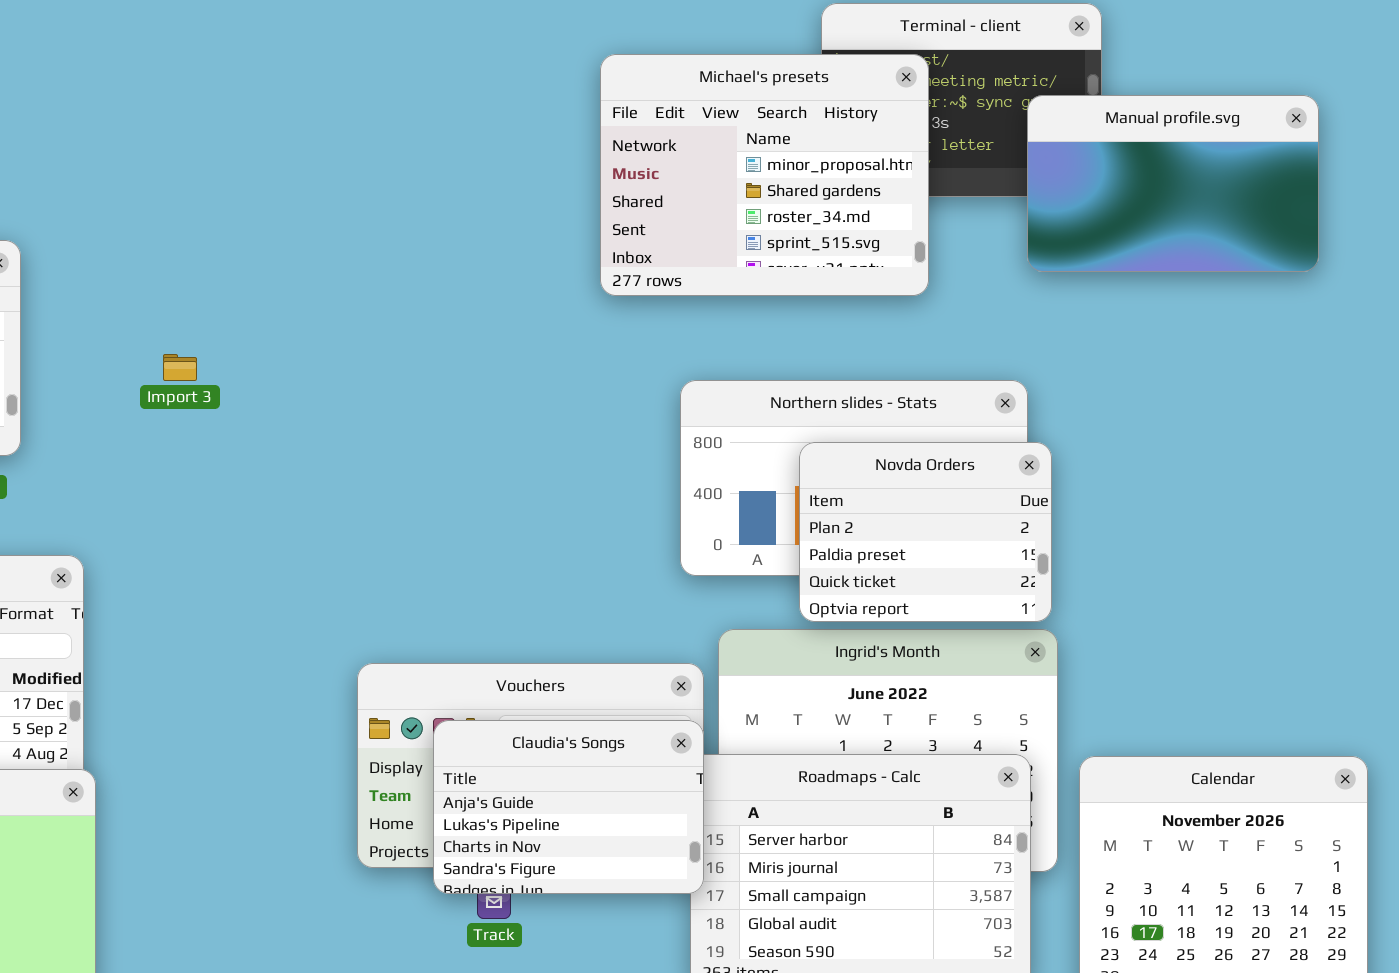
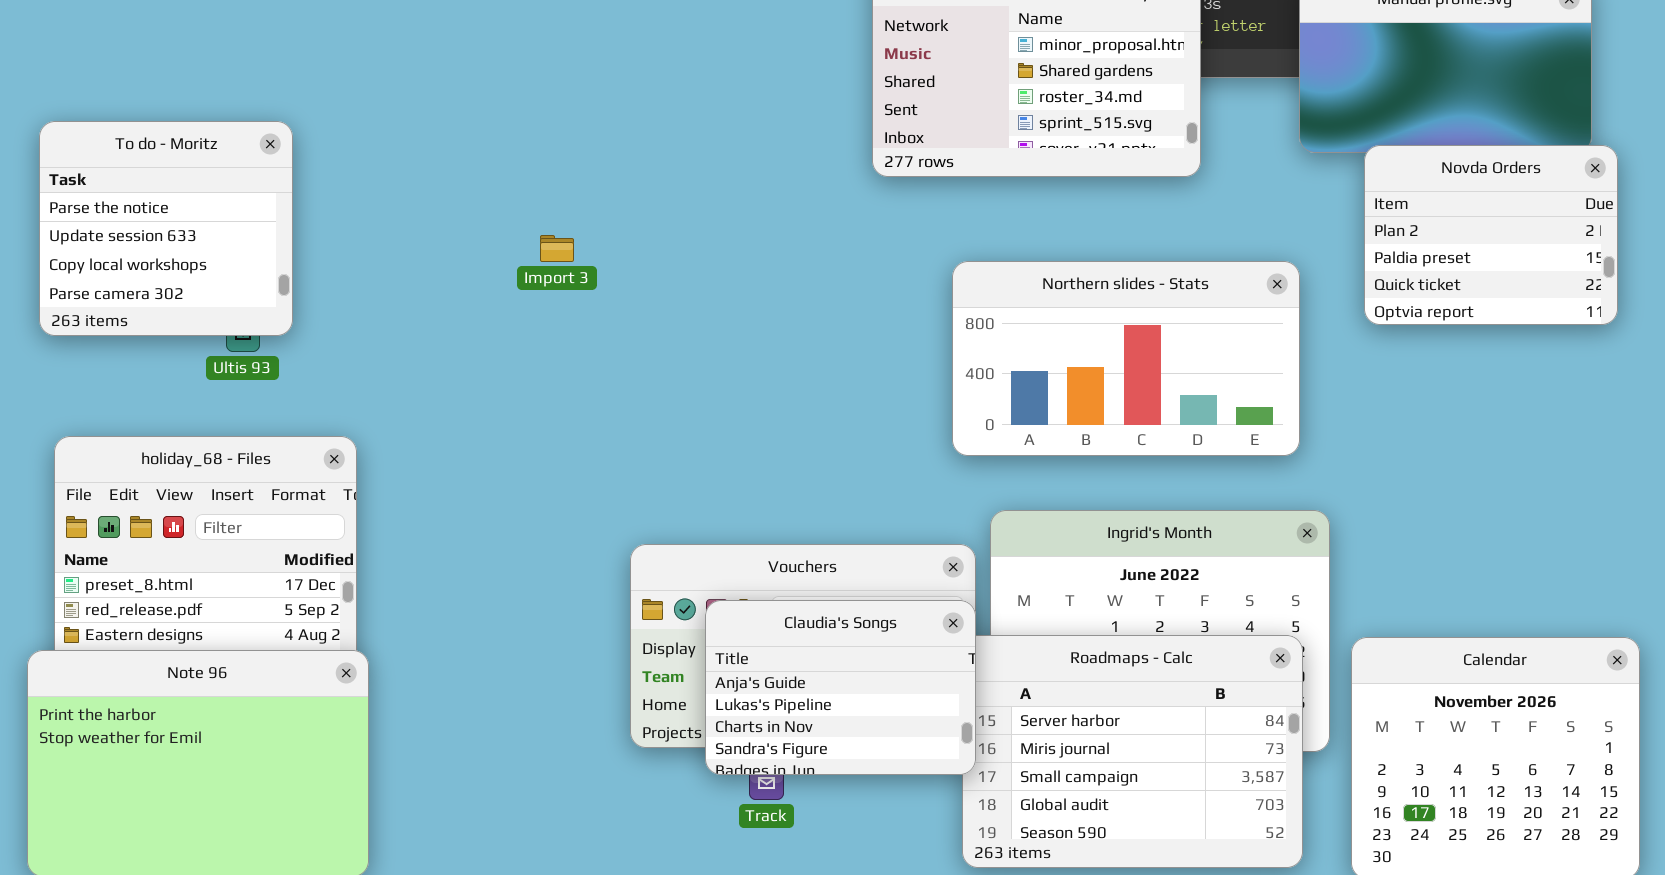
Import 3: [163,354,197,381] -> [540,235,574,262], moved
Novda Orders: [799,442,1052,622] -> [1364,145,1618,325], moved

